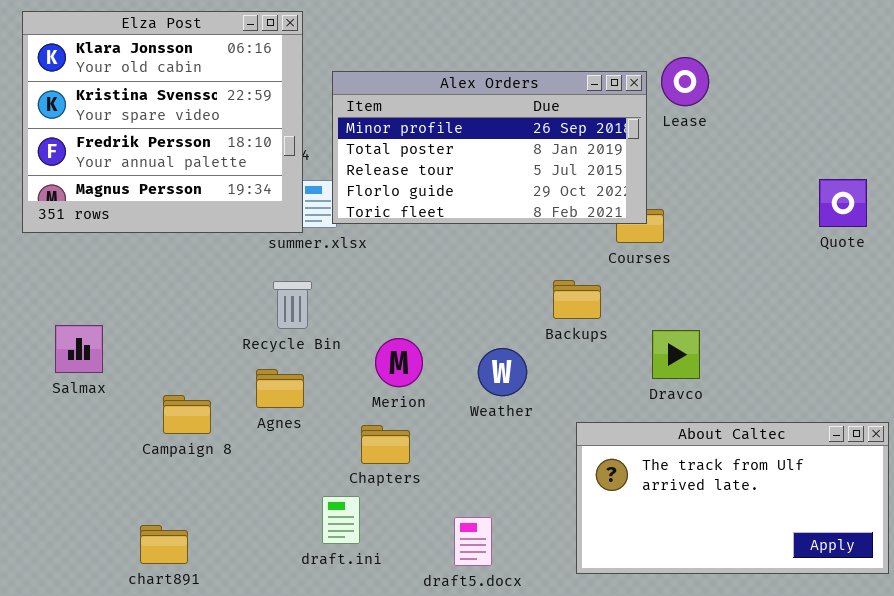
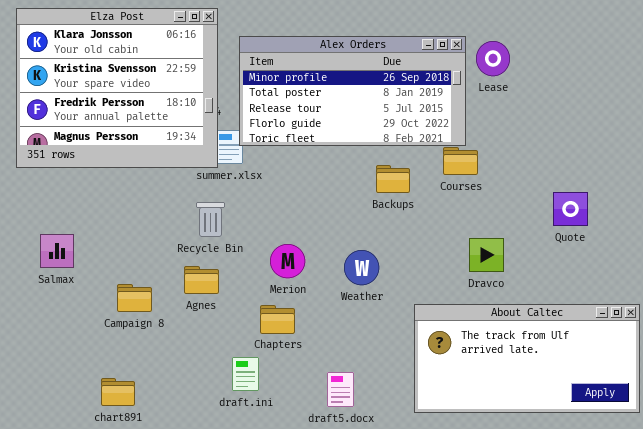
Alex Orders: [332,71,647,224] -> [239,36,466,146], moved
Quote: [819,179,867,227] -> [553,192,588,226], moved
Backups: [553,280,601,319] -> [376,165,410,193], moved

